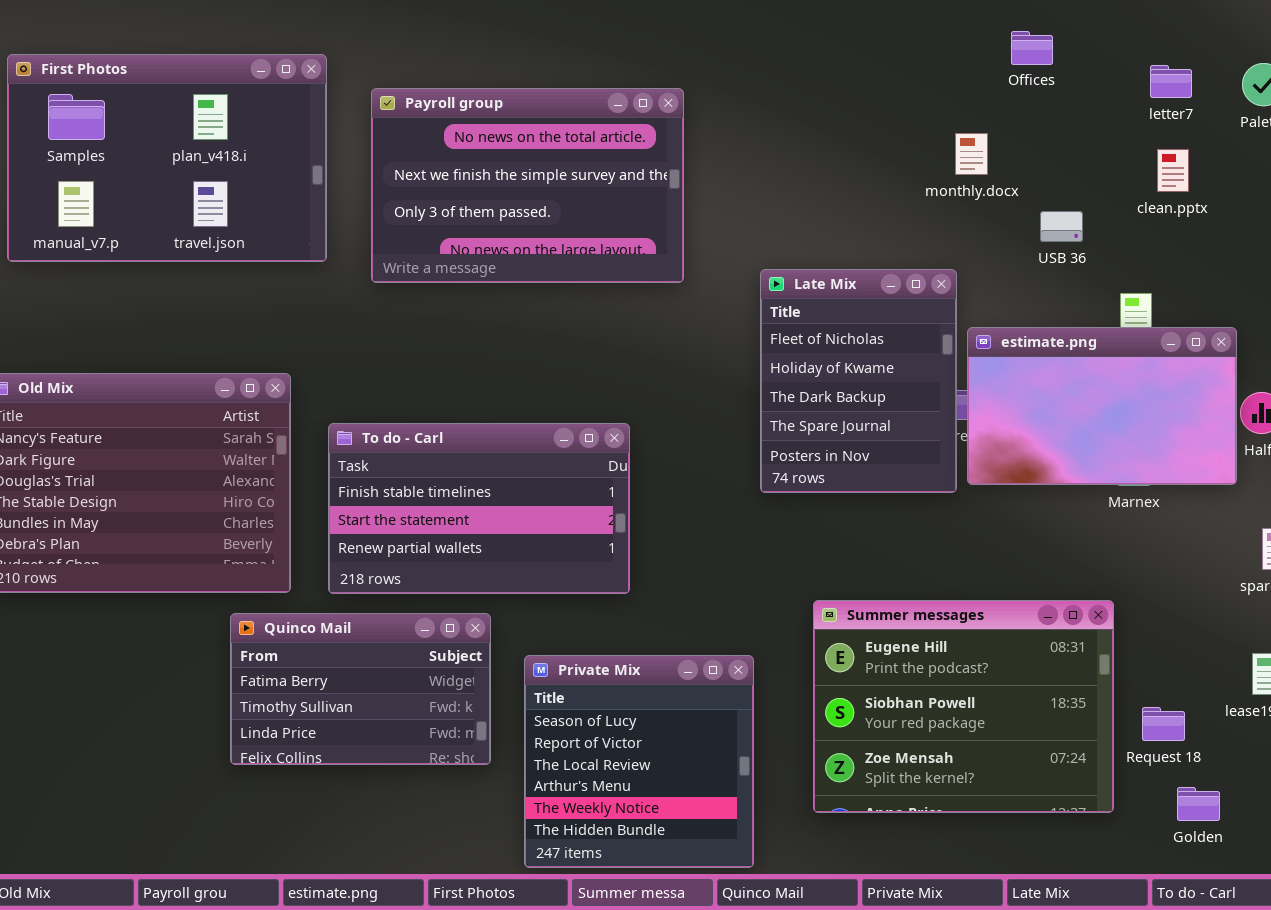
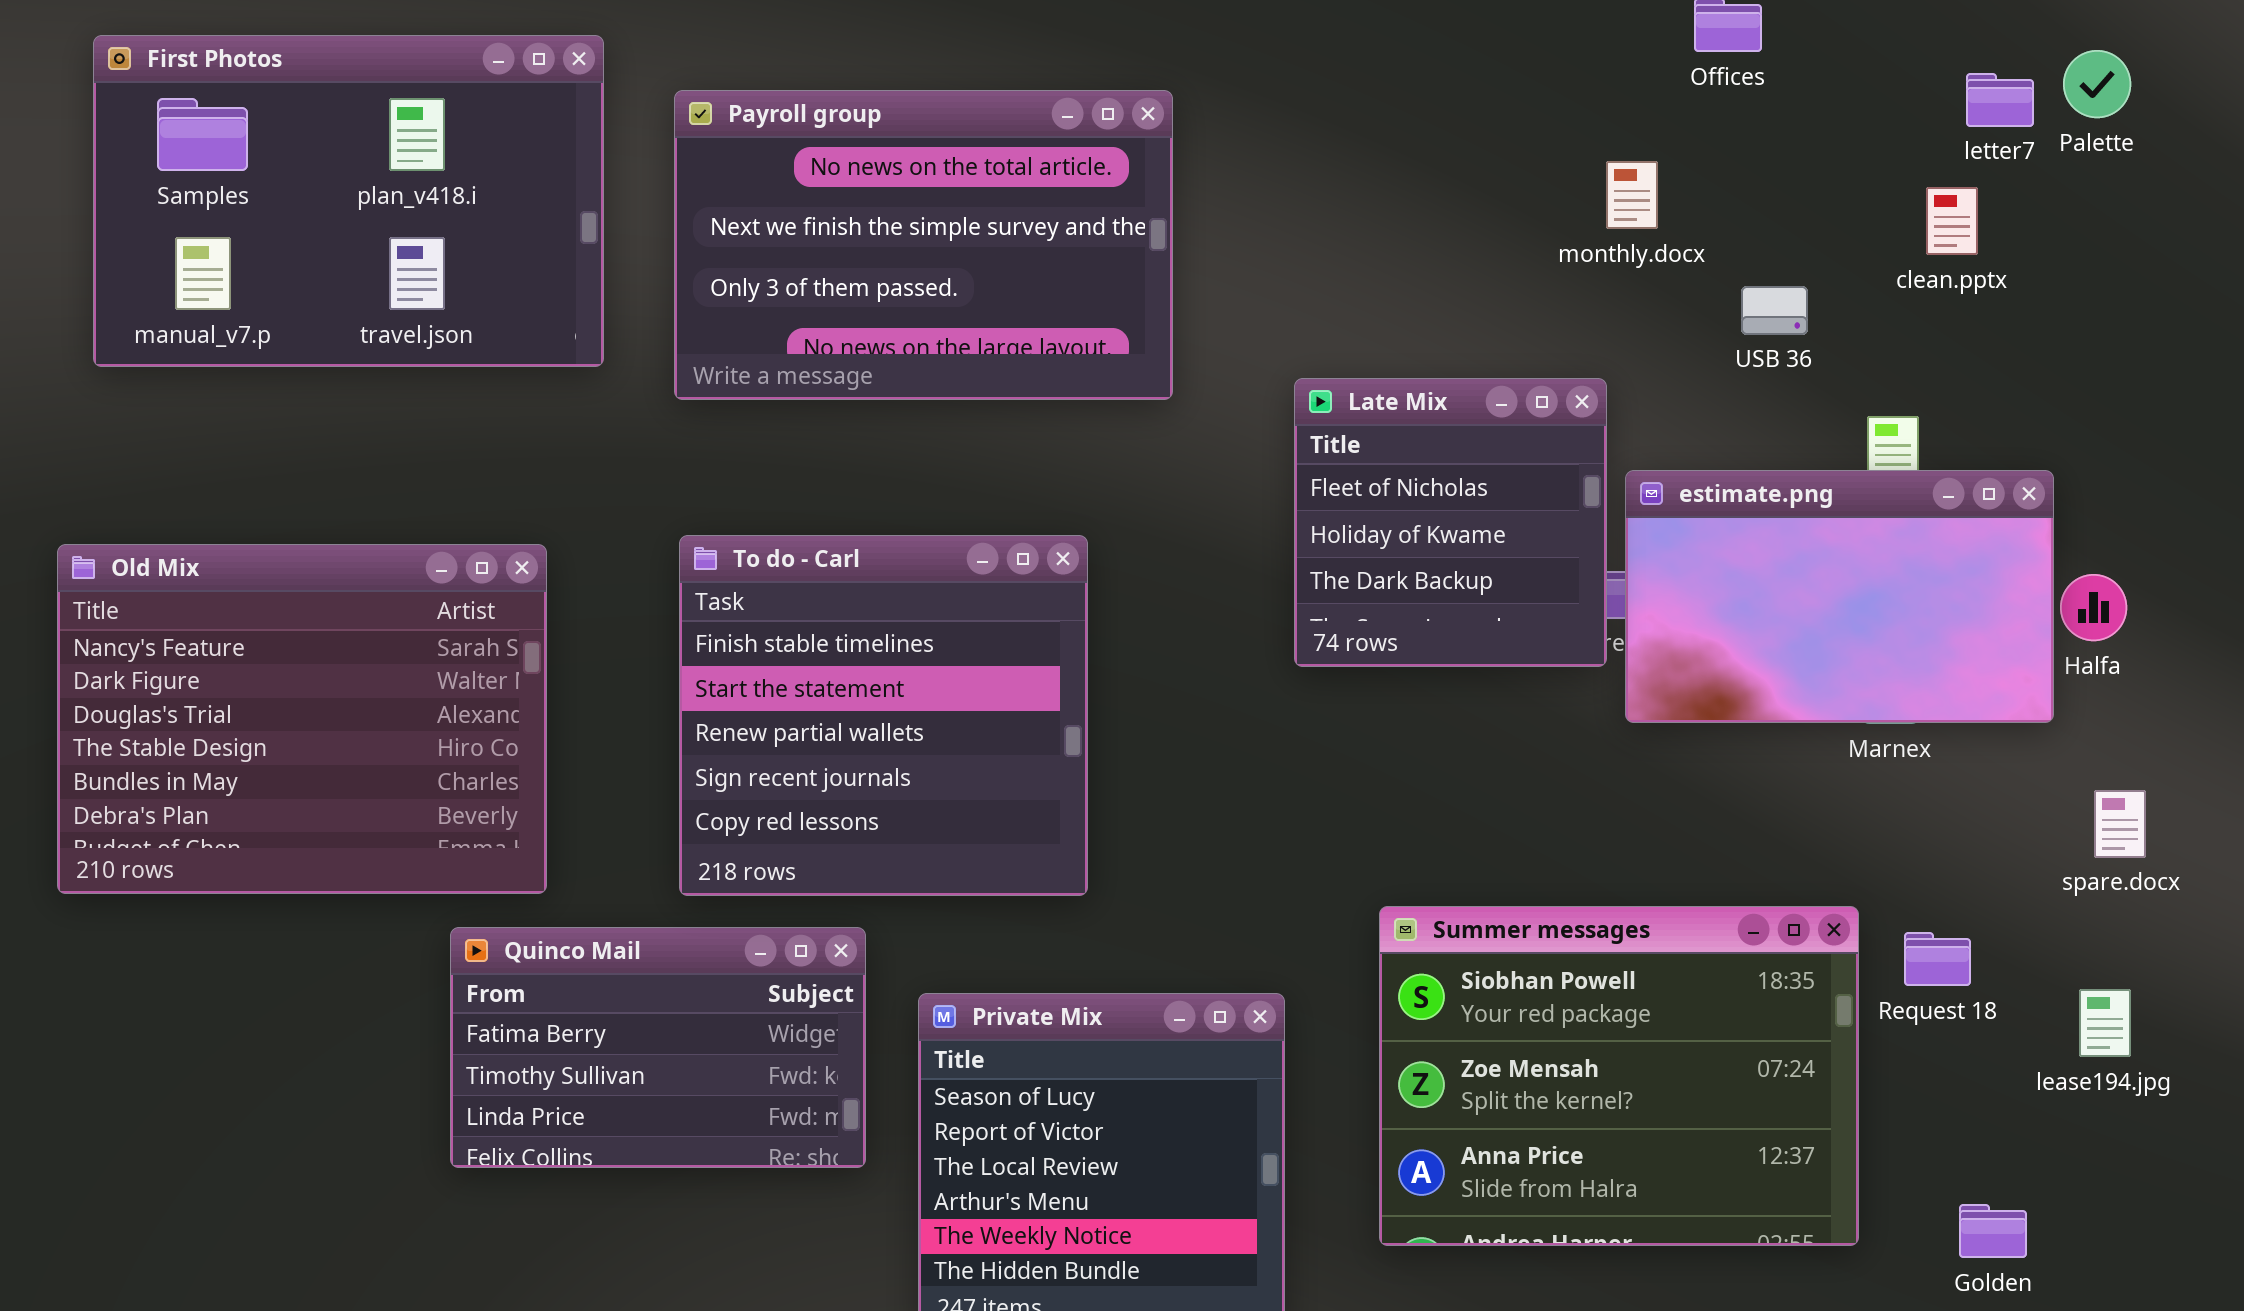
letter7: [1150,65,1192,98] -> [1966,73,2034,127], moved
Late Mix: [760,269,957,493] -> [1294,378,1607,667], resized
To do - Carl: [328,423,630,594] -> [679,535,1088,896], resized
Summer messages: [813,600,1114,813] -> [1379,906,1859,1246], scrolled down 1 row
Request 18: [1142,707,1185,741] -> [1904,932,1971,986], moved

